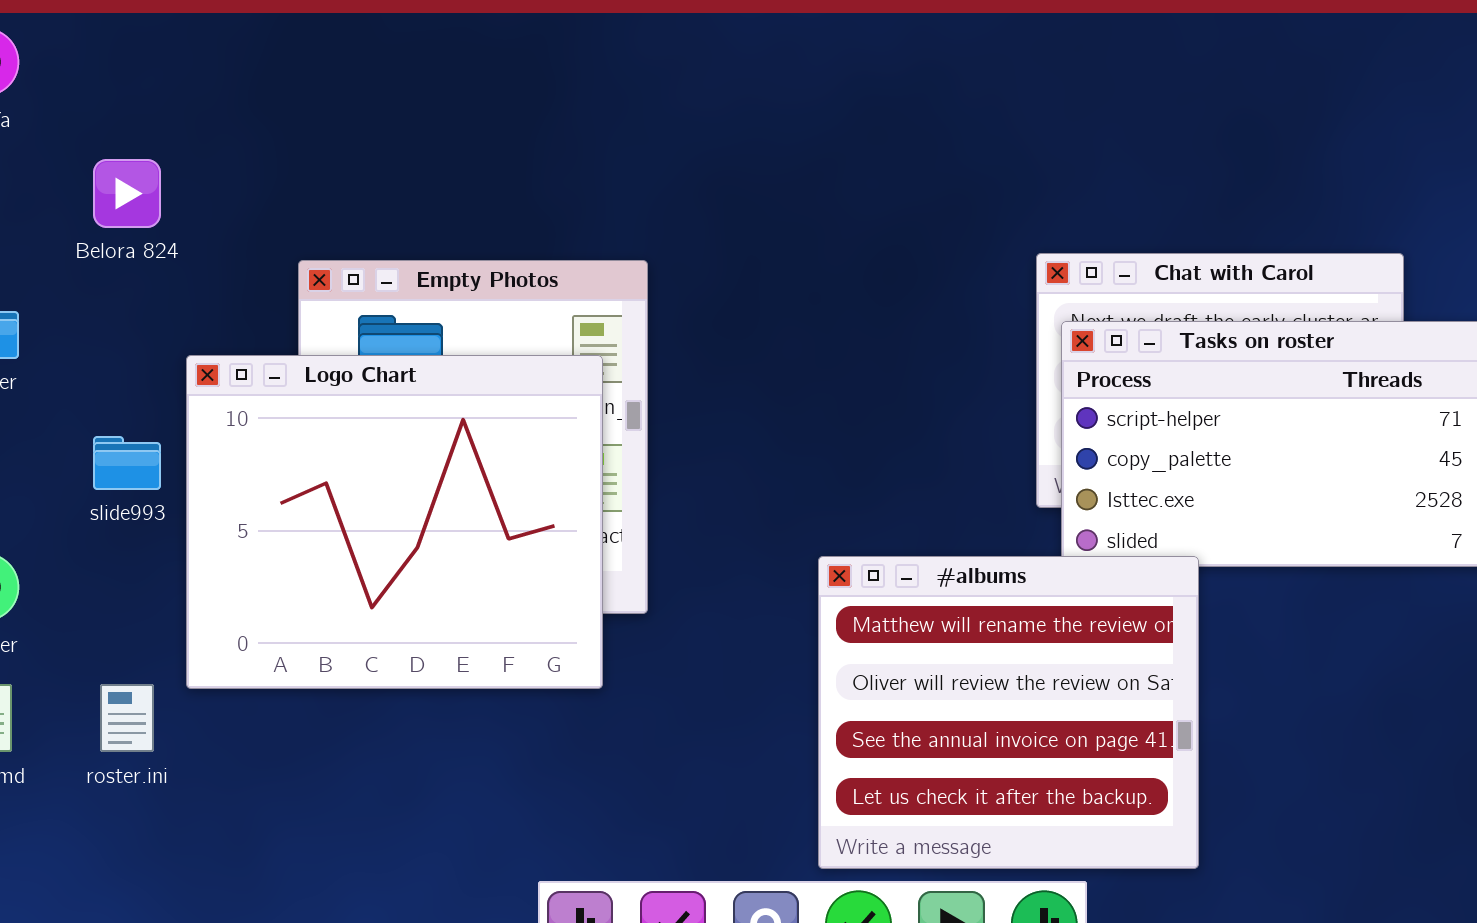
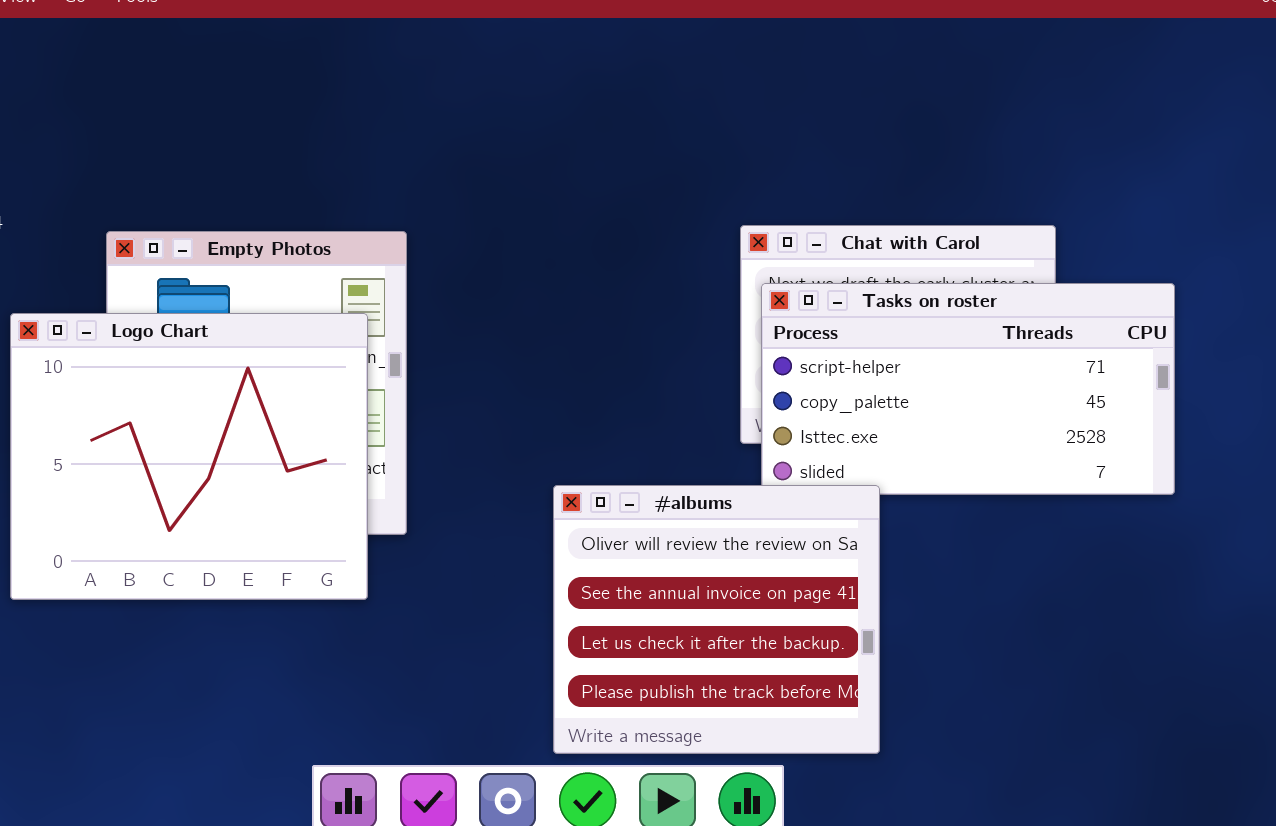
#albums: [818,556,1199,869] -> [553,485,880,754], scrolled down 1 row

